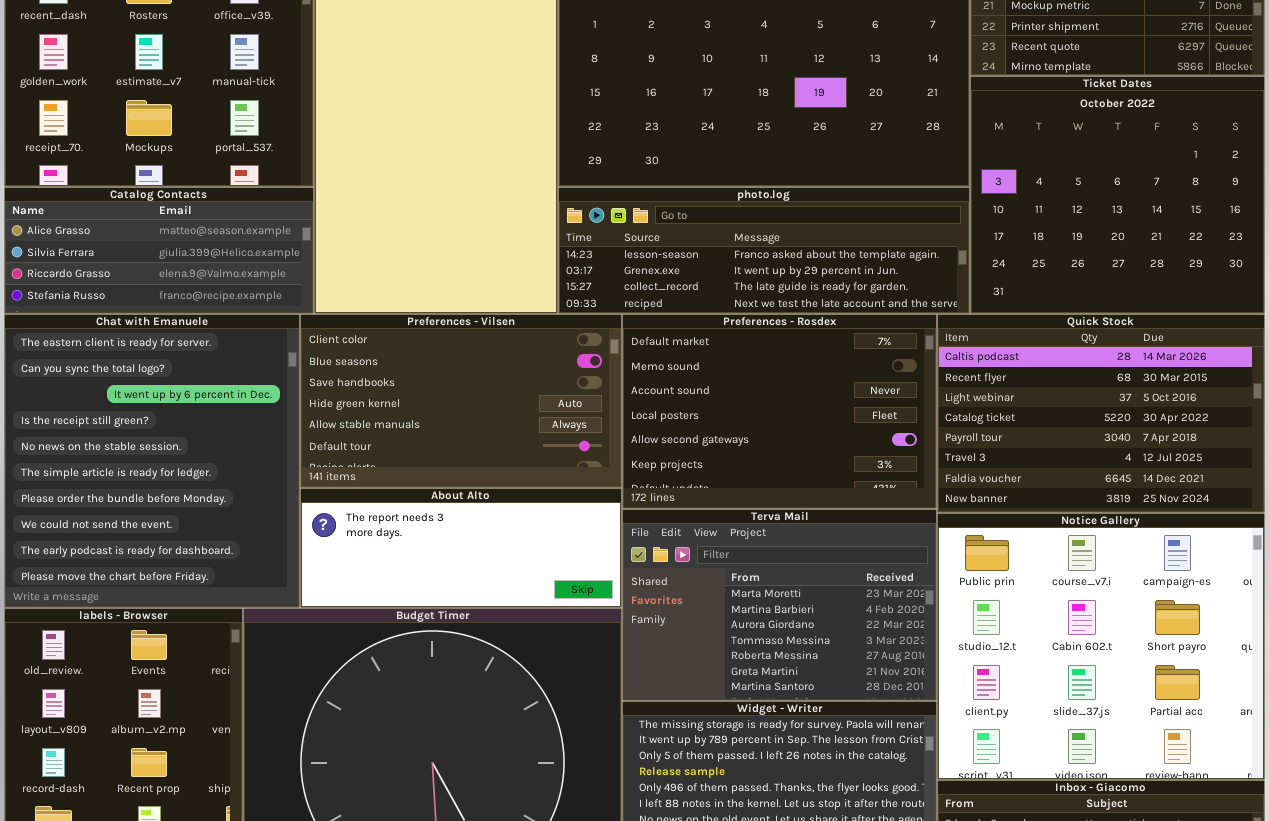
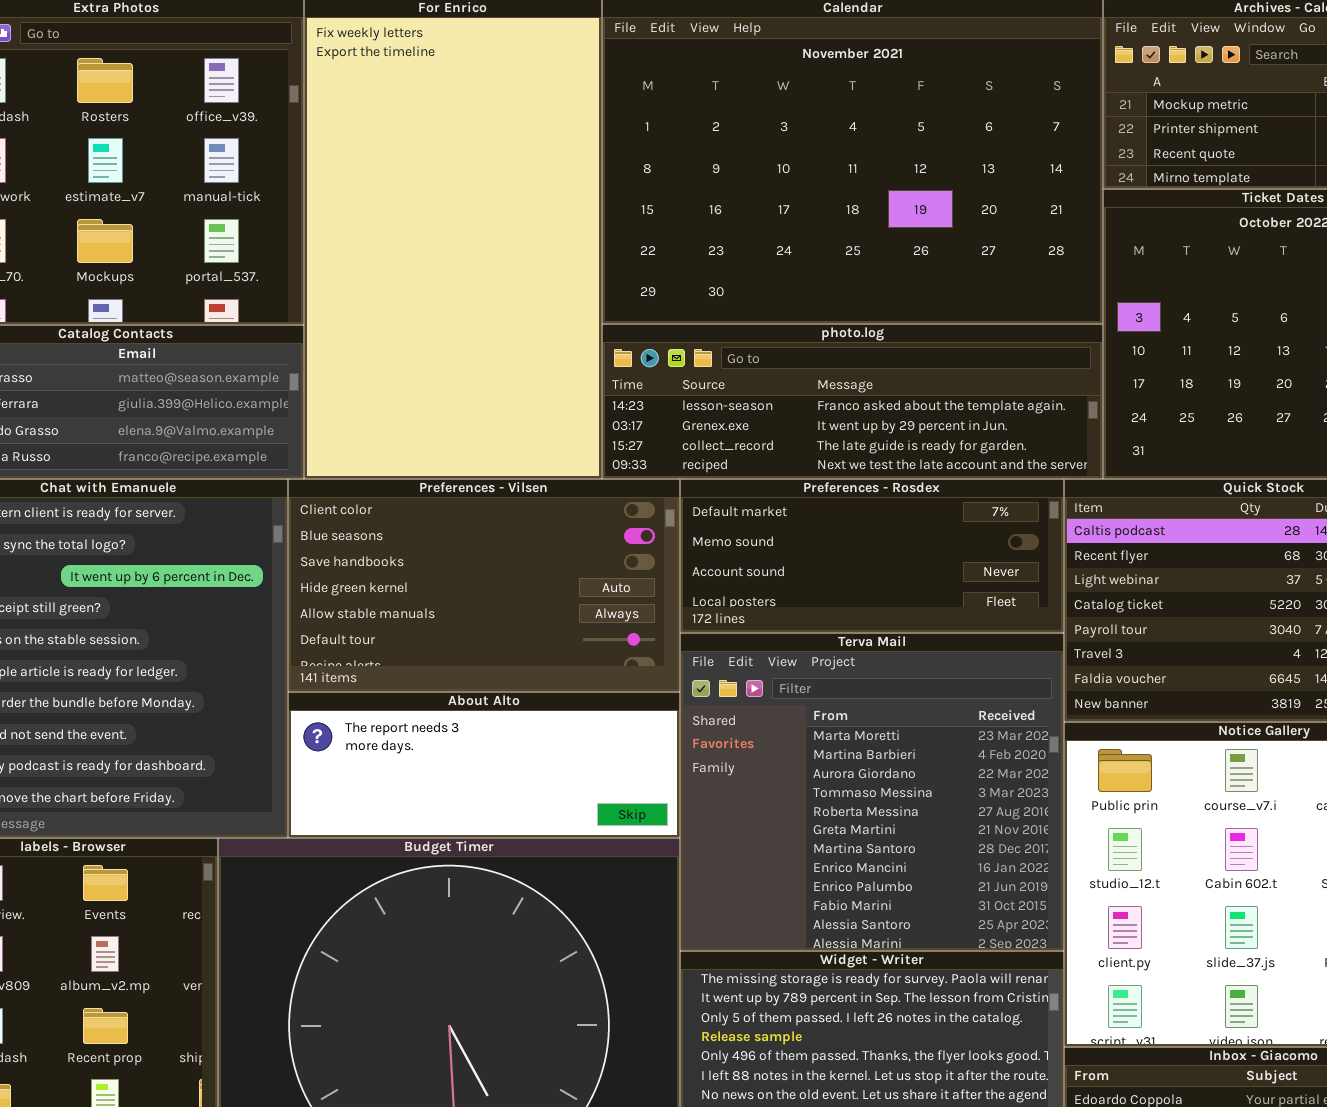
Preferences - Rosdex: [622,314,937,509] -> [680,479,1064,633], resized
Terva Mail: [622,509,937,701] -> [680,633,1064,951], resized

